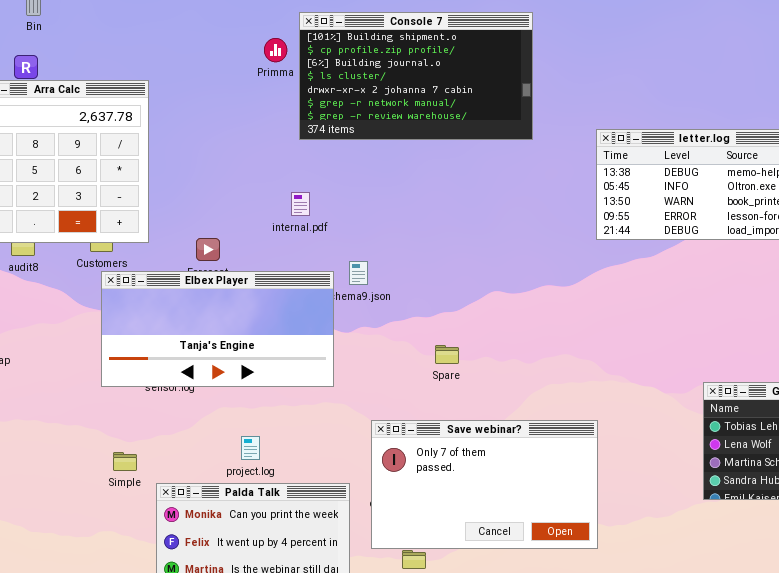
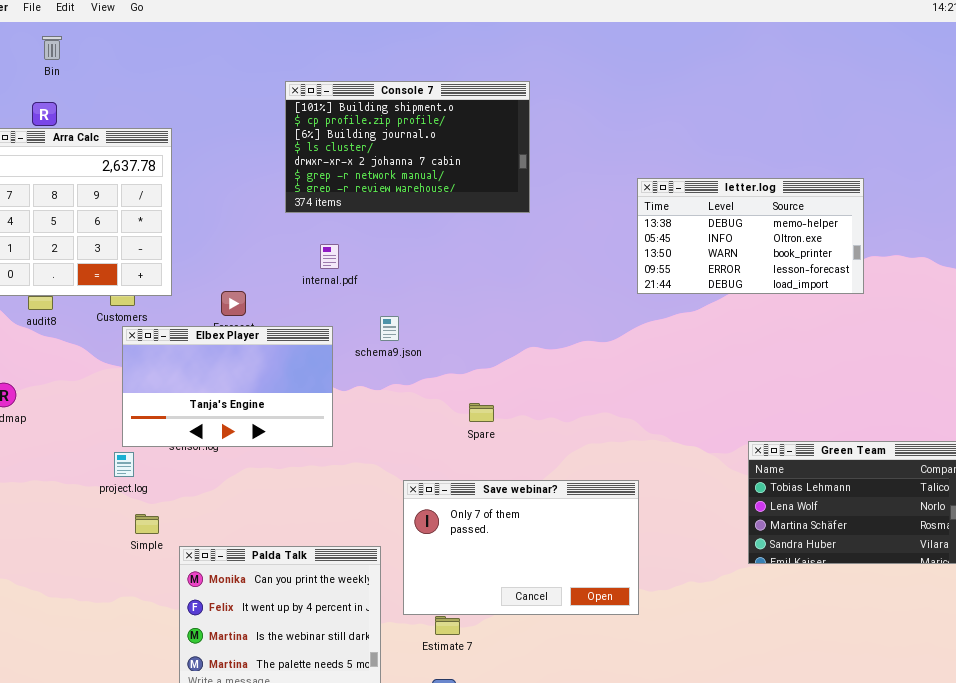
Console 7: [299,12,533,140] -> [285,81,530,213], moved
Elbex Player: [101,271,334,387] -> [122,326,333,447], resized
project.log: [241,436,260,460] -> [114,452,134,477], moved

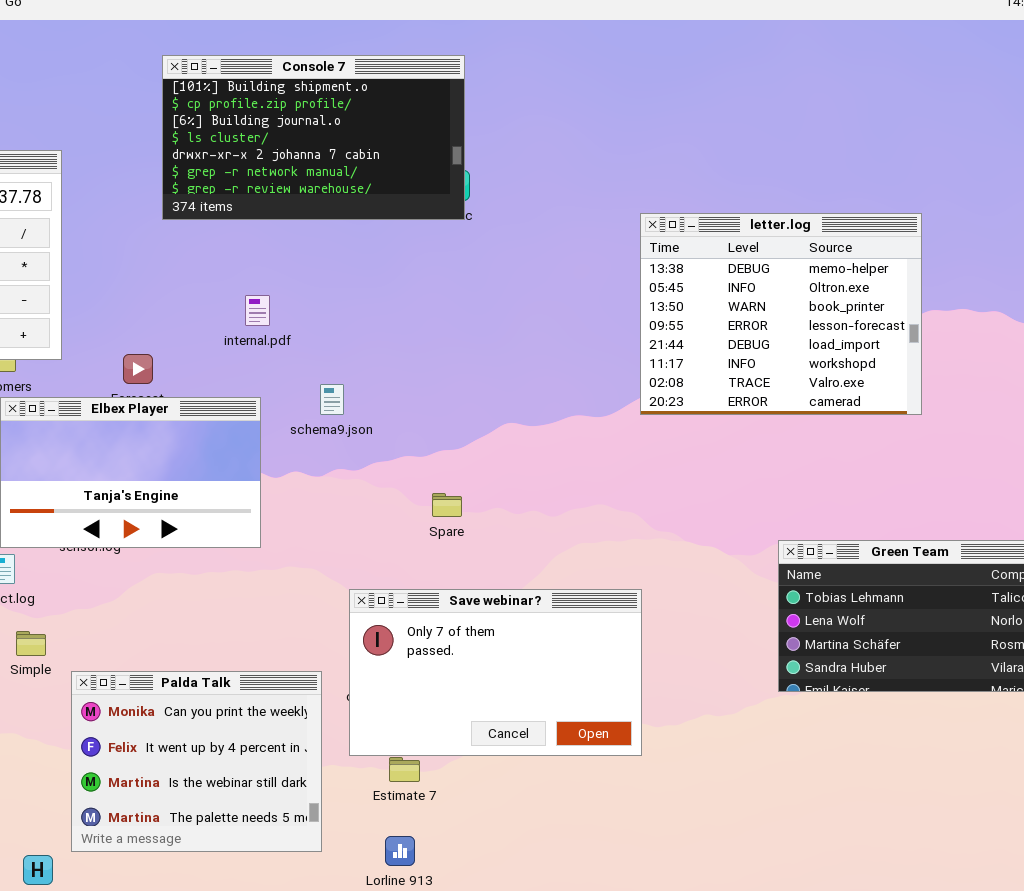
Console 7: [285,81,530,213] -> [162,55,465,220], moved
letter.log: [637,178,864,294] -> [640,213,922,415], resized

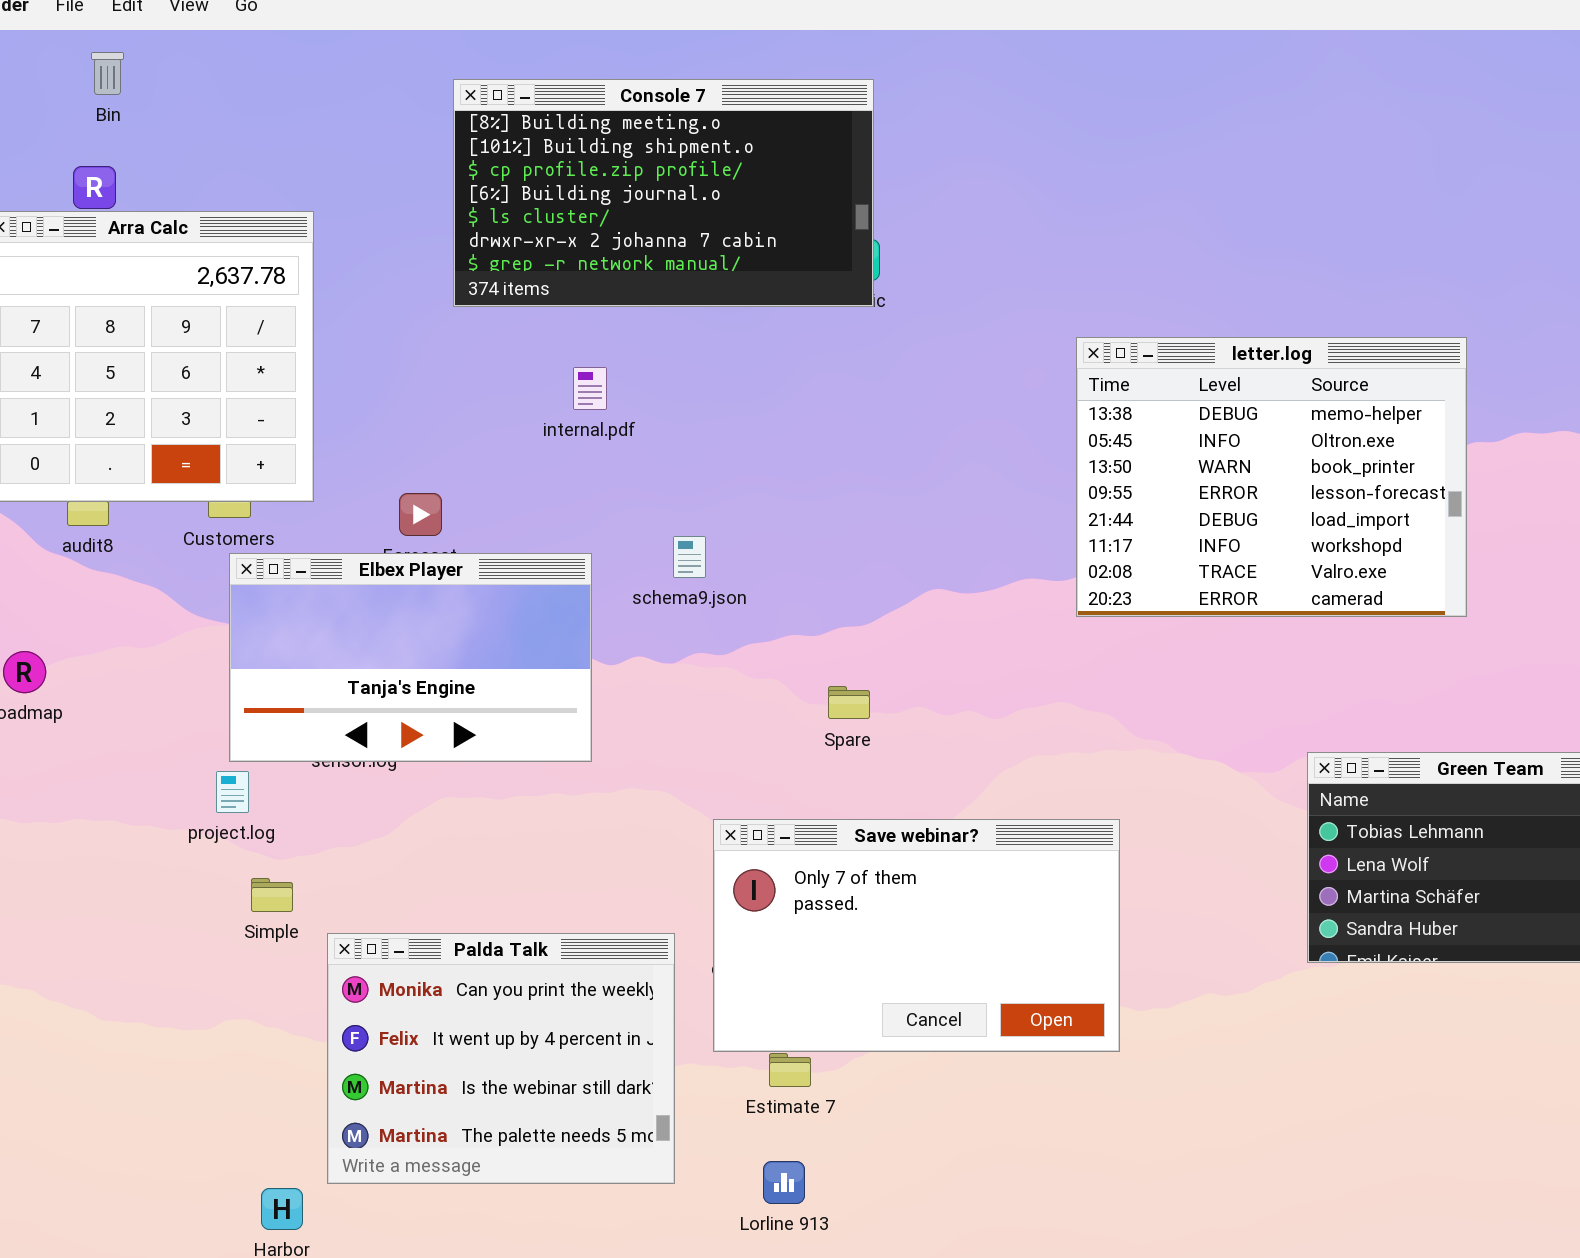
Console 7: [162,55,465,220] -> [453,79,874,307], scrolled up 1 row
letter.log: [640,213,922,415] -> [1076,337,1467,617], moved
internal.pdf: [245,295,270,326] -> [573,367,607,410], moved

